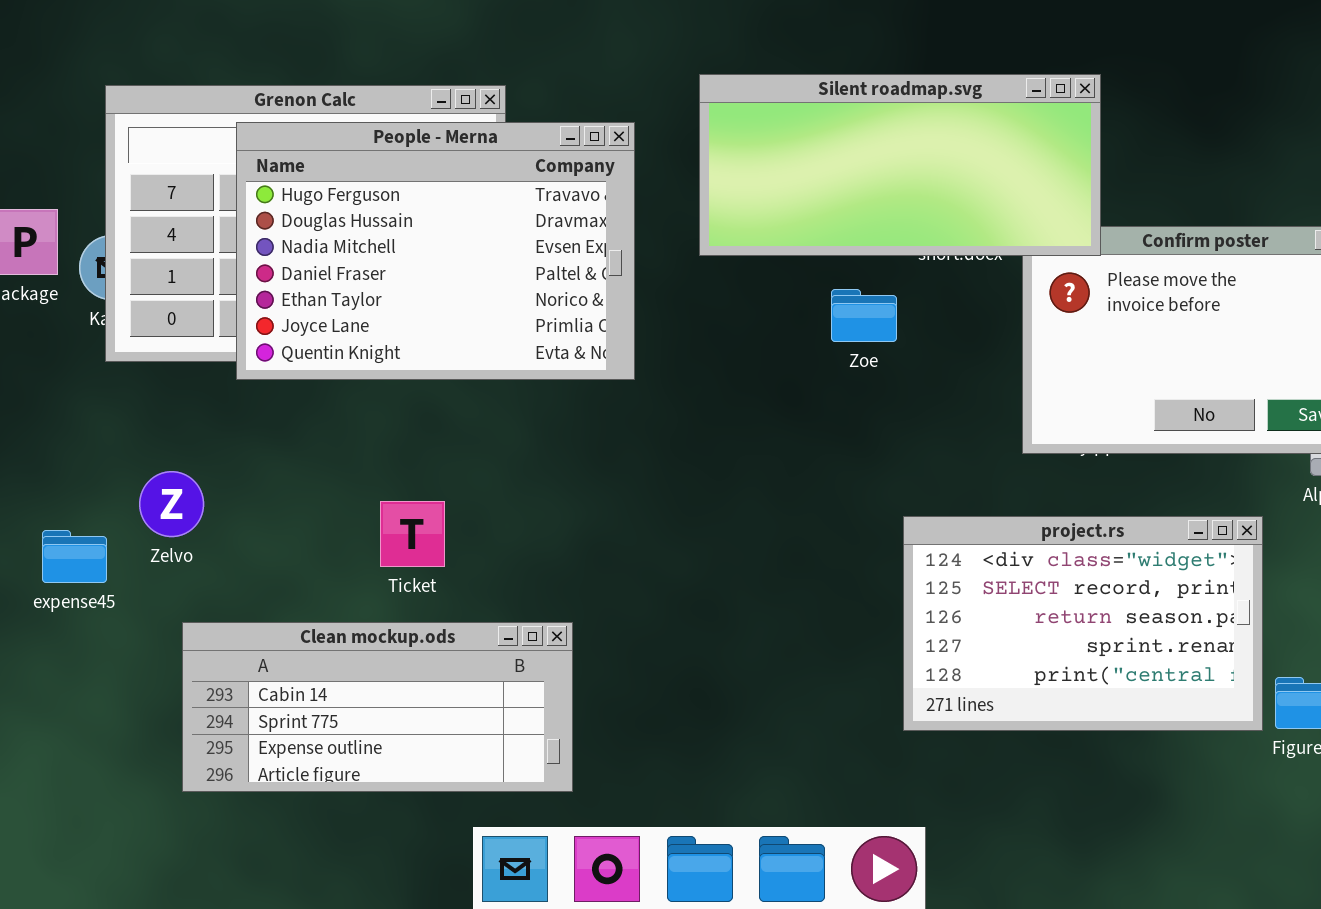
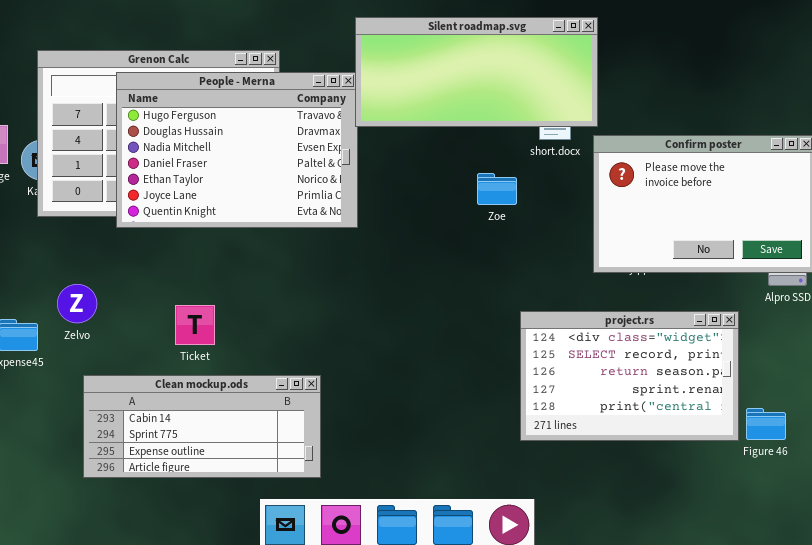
Silent roadmap.svg: [699,74,1101,256] -> [355,17,598,127], moved
Ticket: [380,501,445,567] -> [175,305,215,345], moved

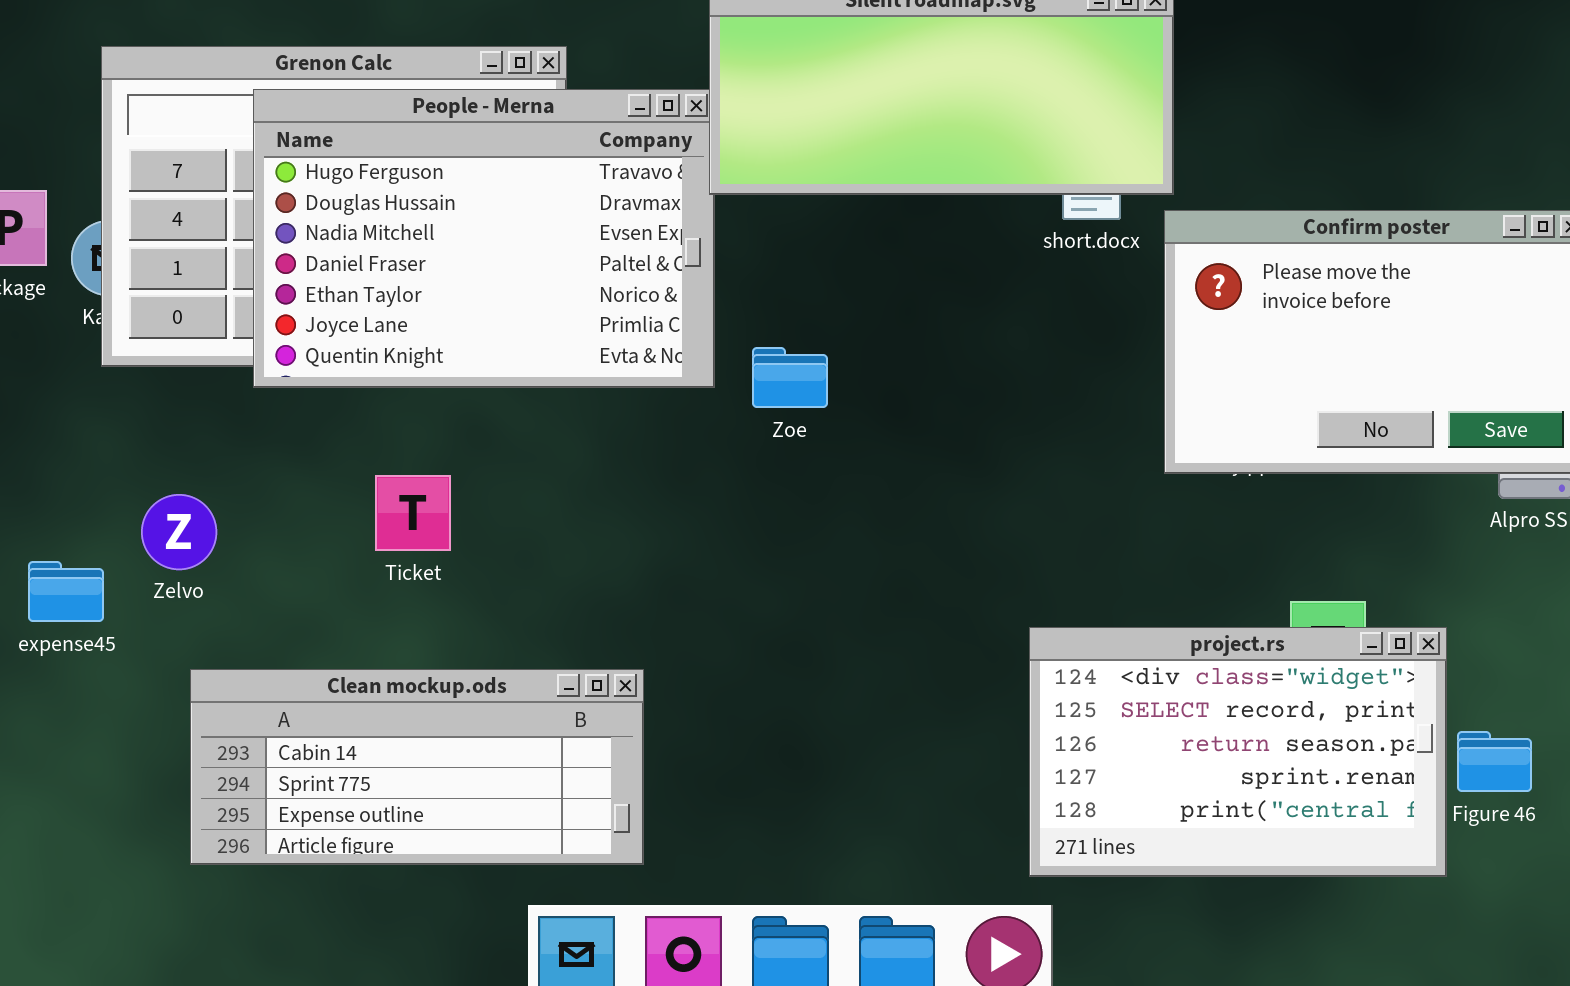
Zoe: [477,173,517,205] -> [752,347,828,408], moved
Ticket: [175,305,215,345] -> [375,475,451,551], moved
project.rs: [520,311,739,441] -> [1029,627,1447,877], moved

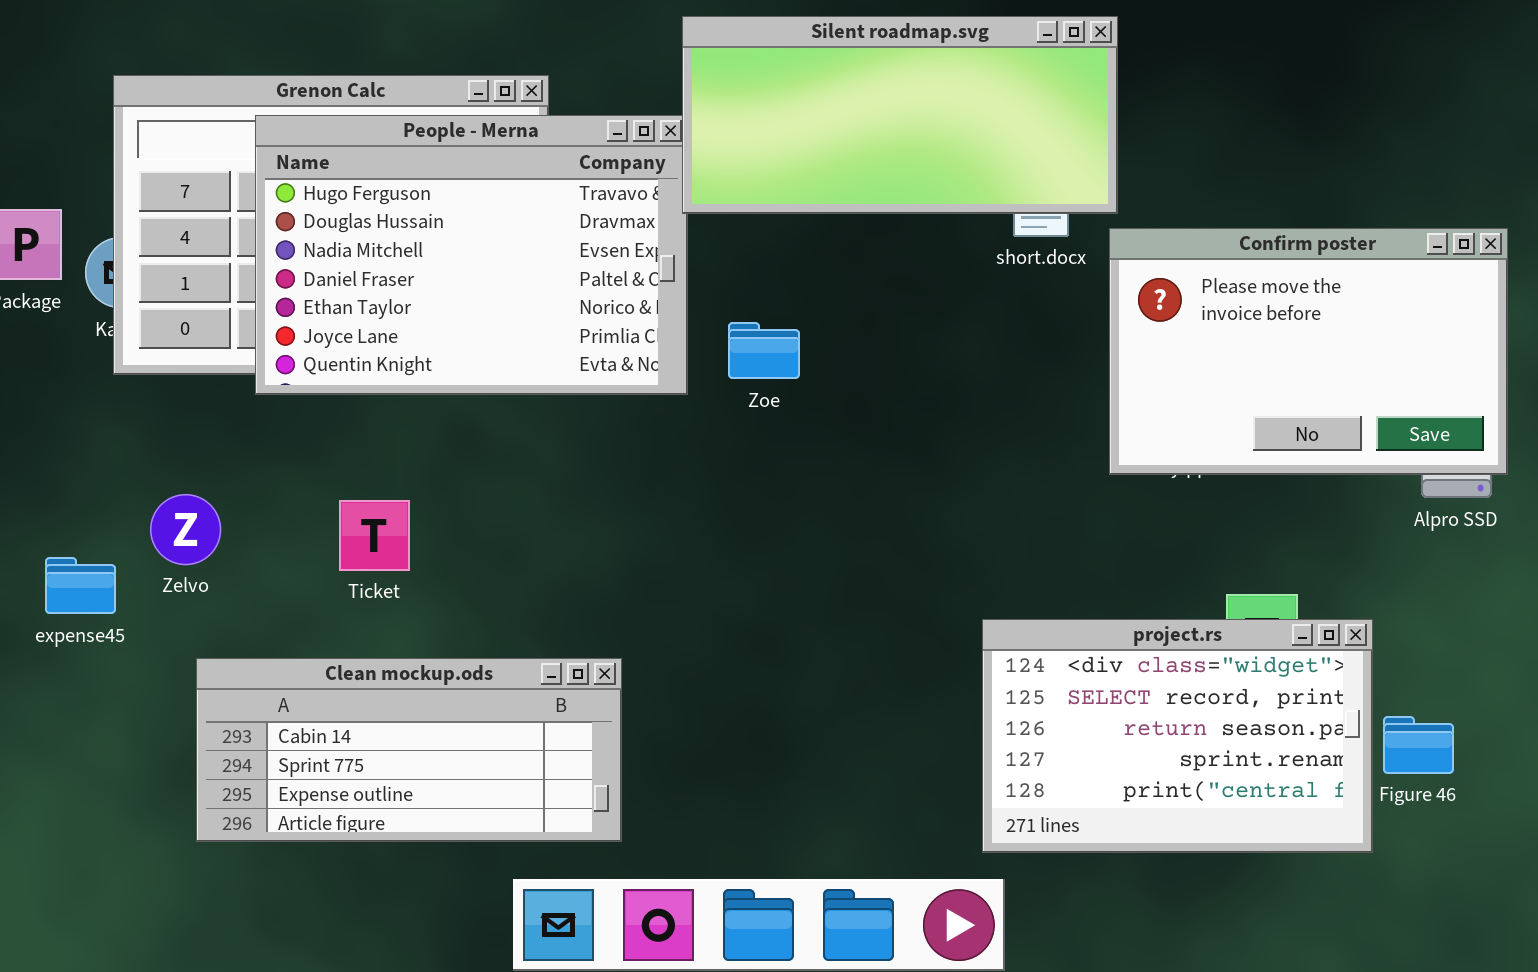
Zoe: [752,347,828,408] -> [728,322,800,379], moved
Ticket: [375,475,451,551] -> [339,500,410,571], moved

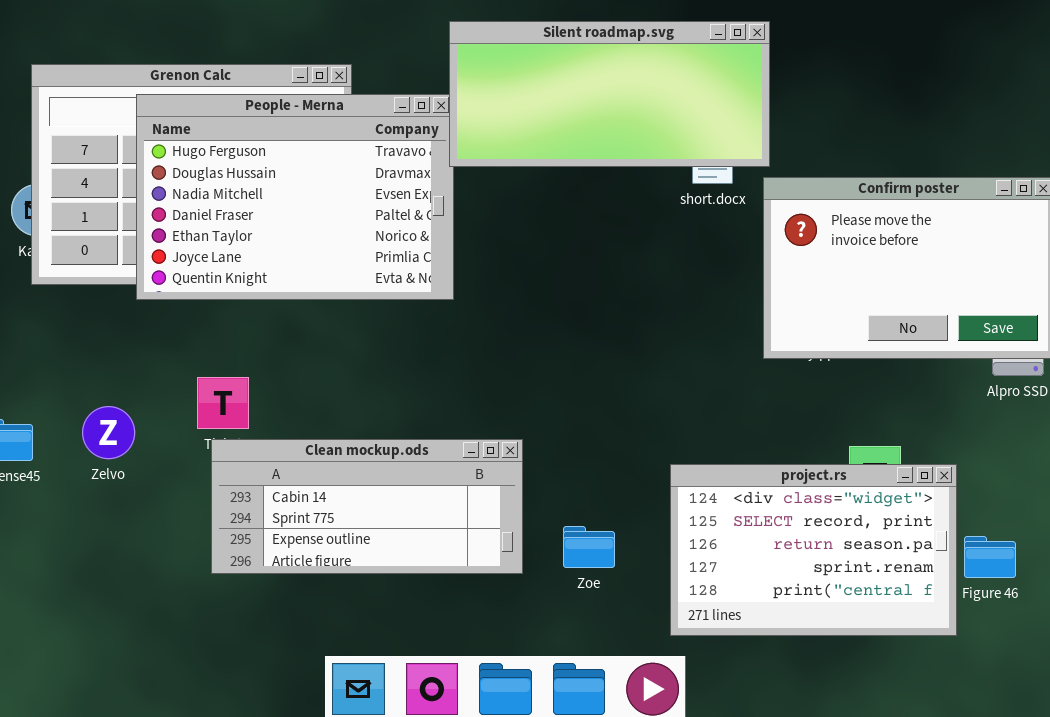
Zoe: [728,322,800,379] -> [563,526,615,568], moved
Zelvo: [150,494,221,565] -> [82,406,135,459], moved
Clean mockup.ods: [196,658,622,842] -> [211,439,523,574], moved

